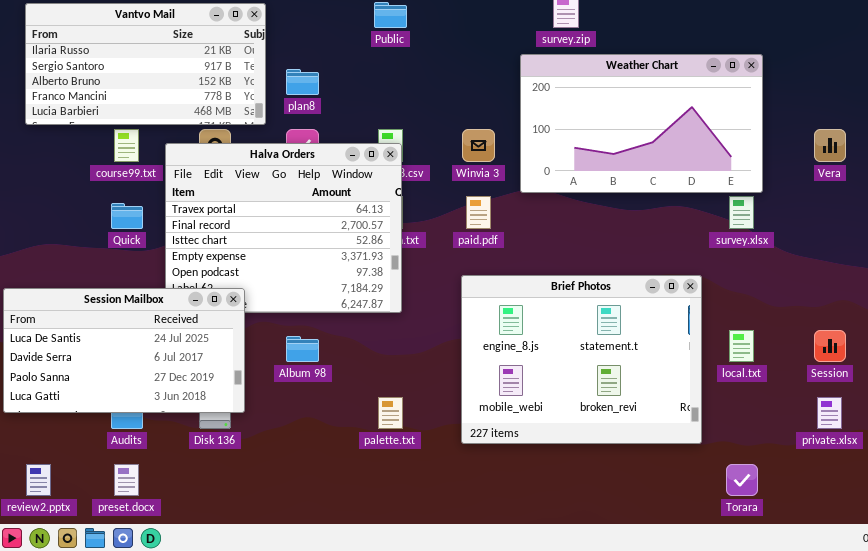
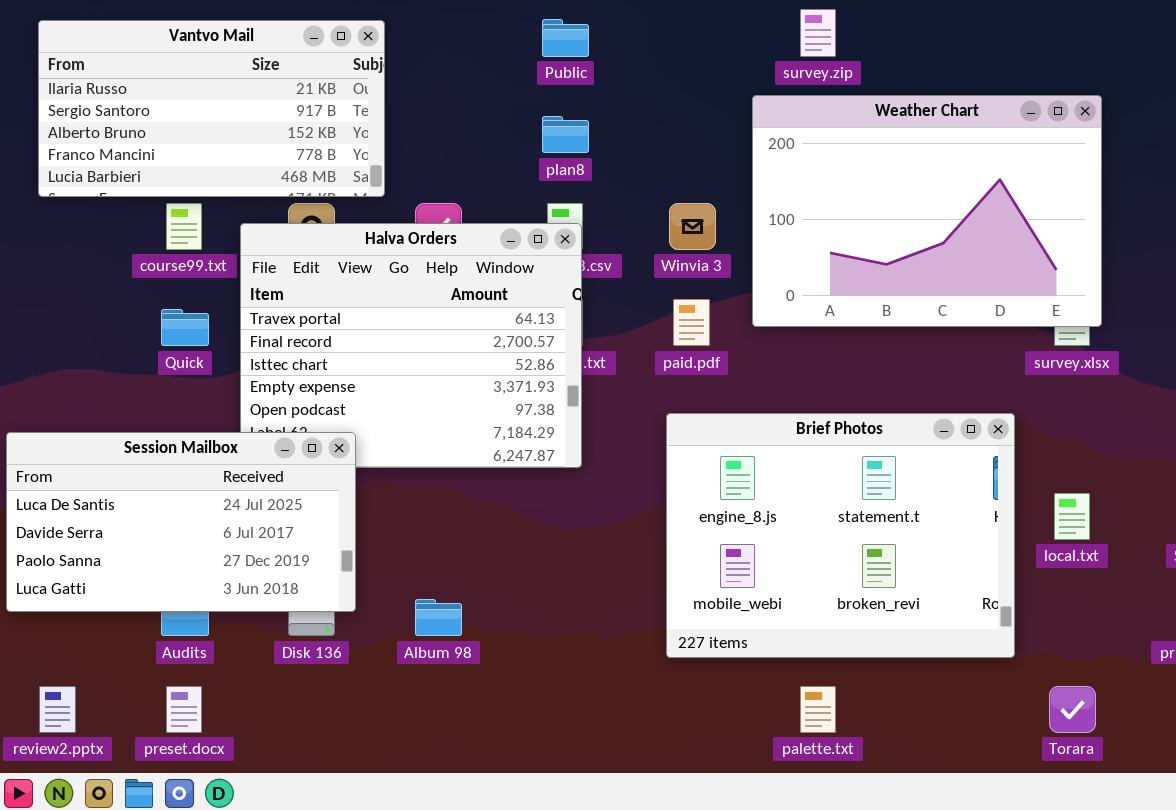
Weather Chart: [520,54,763,193] -> [752,95,1102,327], resized
plan8: [286,69,319,95] -> [542,116,589,153], moved
Album 98: [286,336,319,362] -> [415,599,462,636], moved
palette.txt: [378,397,403,429] -> [800,686,836,733], moved

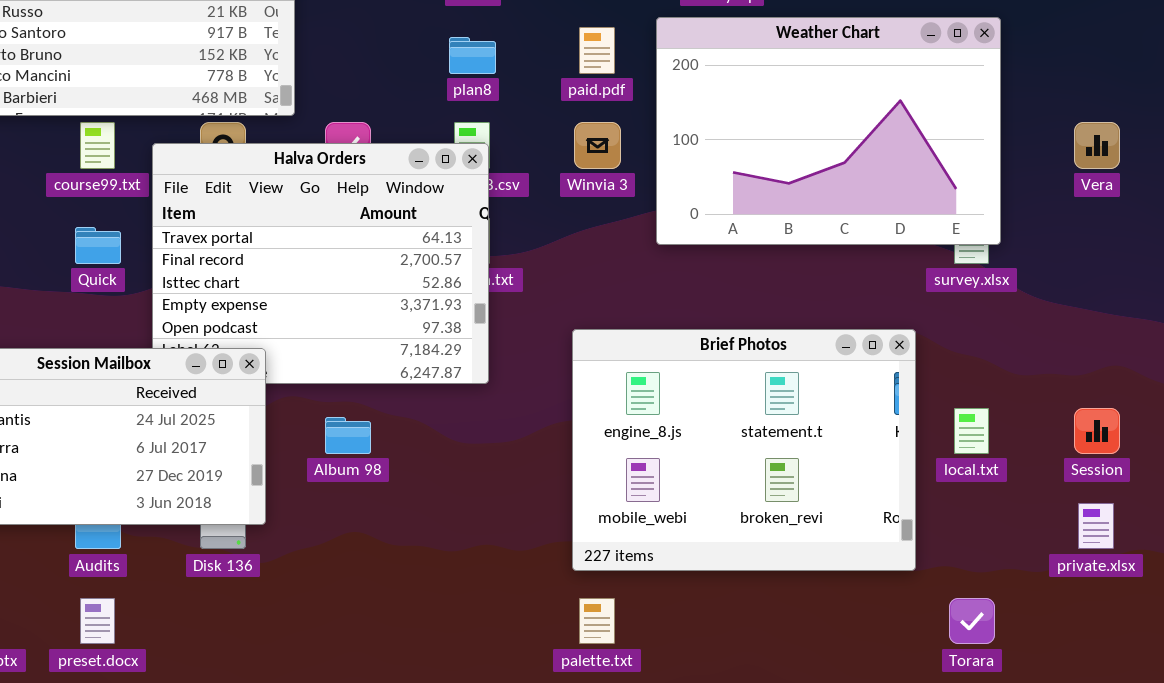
paid.pdf: [673,299,710,346] -> [579,27,615,74], moved
Album 98: [415,599,462,636] -> [325,417,371,454], moved
palette.txt: [800,686,836,733] -> [579,598,615,644], moved

